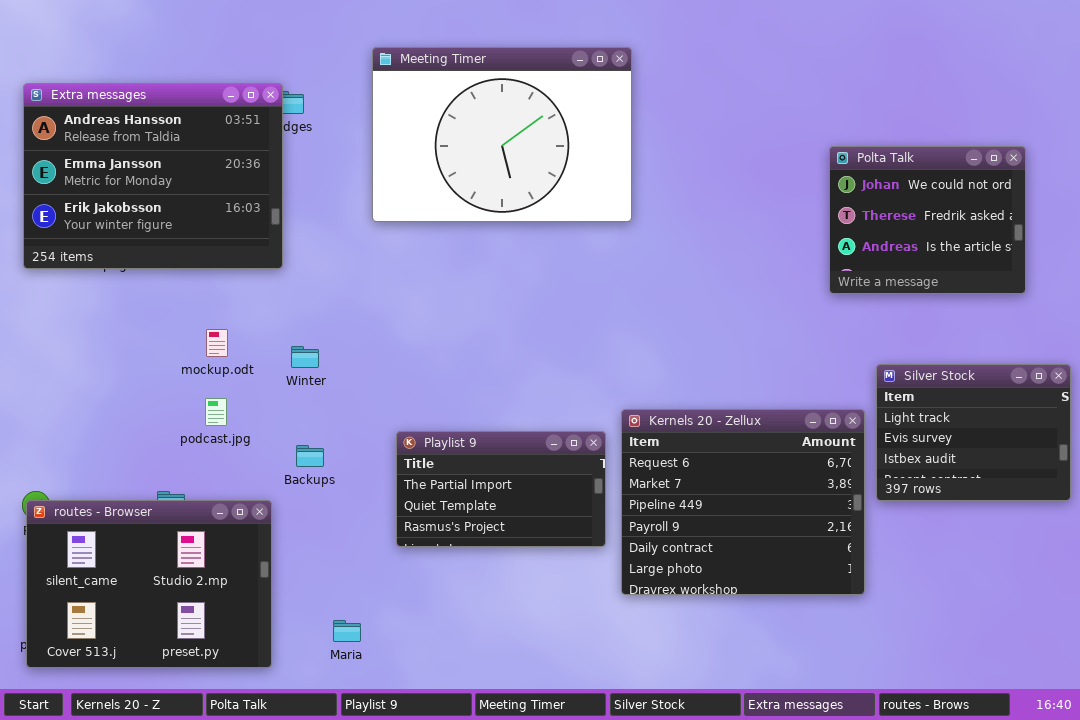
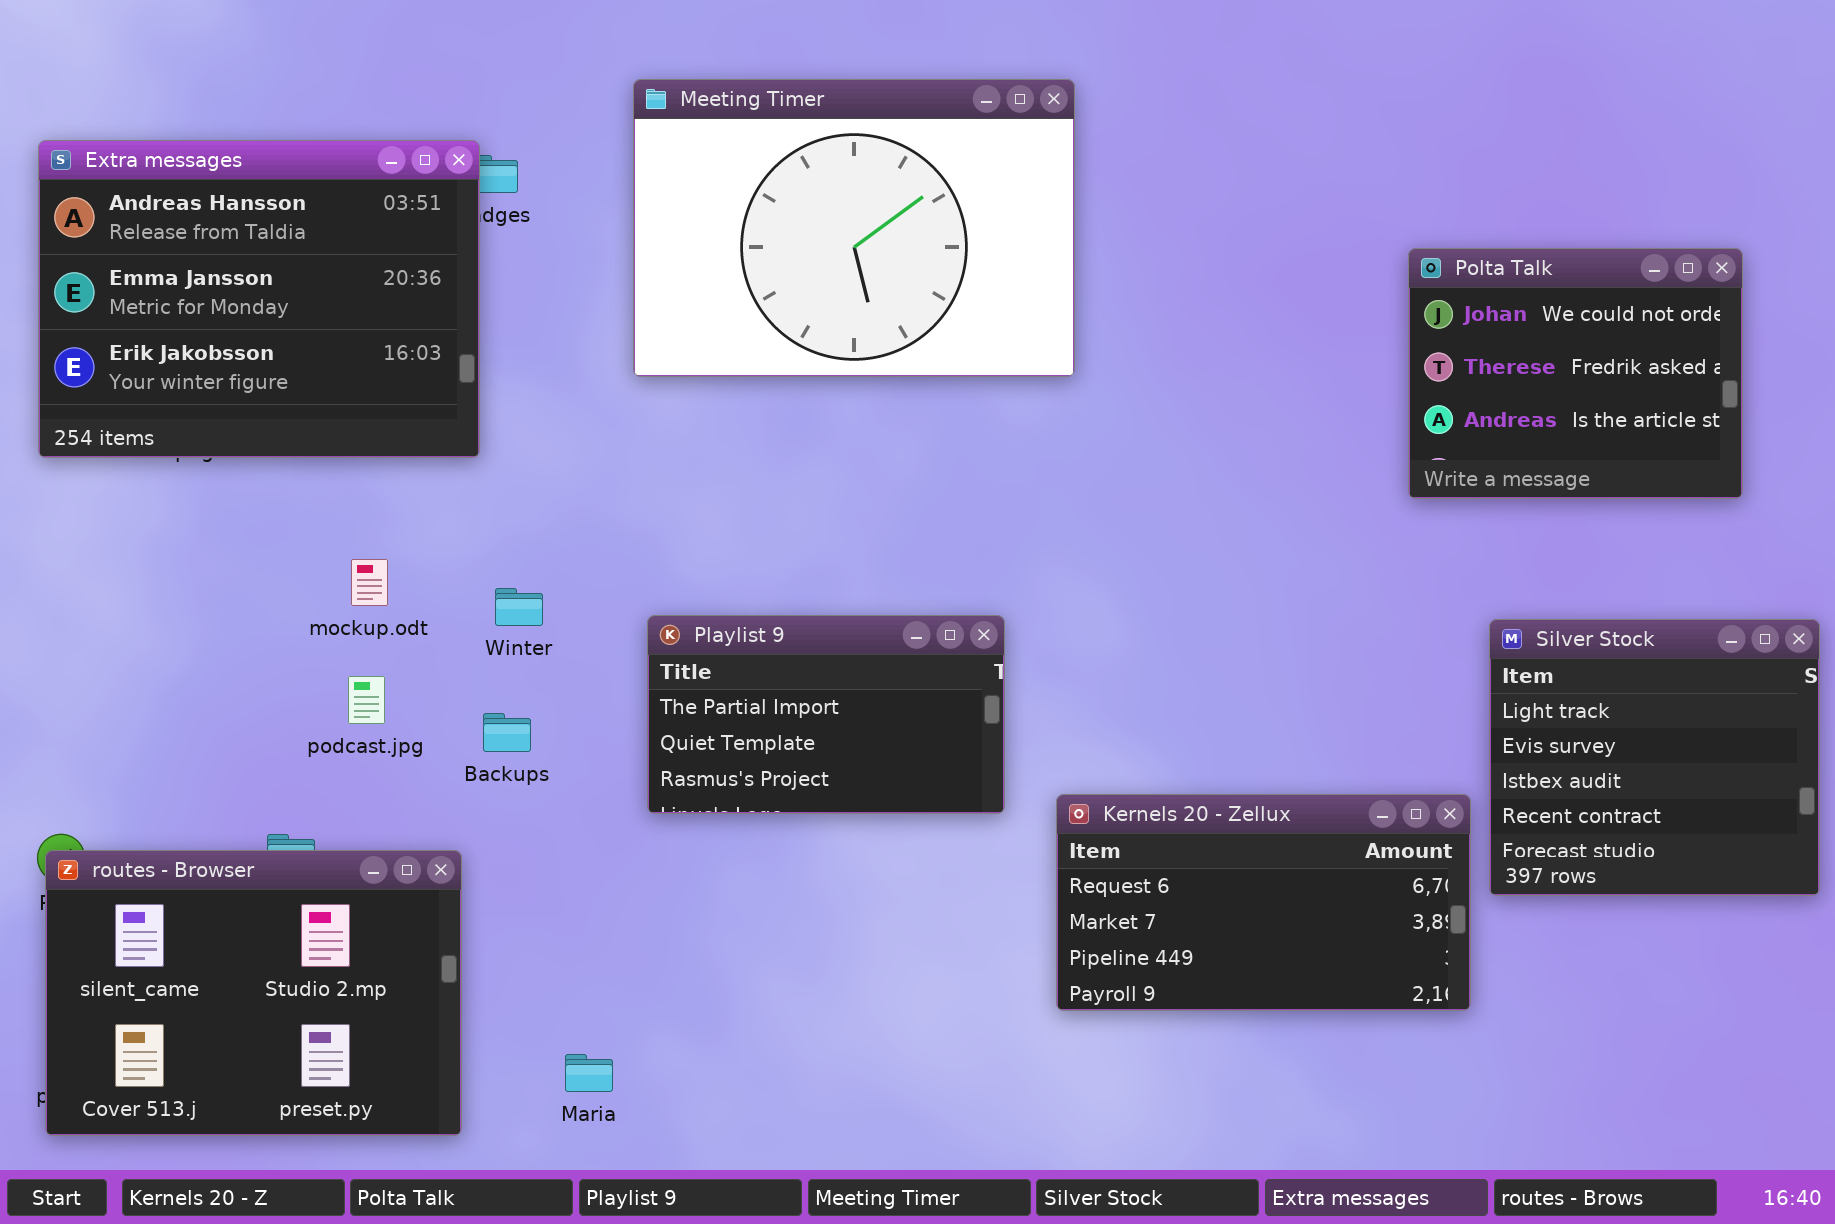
Silver Stock: [876,364,1071,501] -> [1489,619,1820,896], resized
Kernels 20 - Zellux: [621,409,865,595] -> [1056,794,1471,1011], resized
Playlist 9: [396,431,606,547] -> [647,615,1005,814], moved
Backups: [296,445,324,467] -> [483,713,531,752], moved

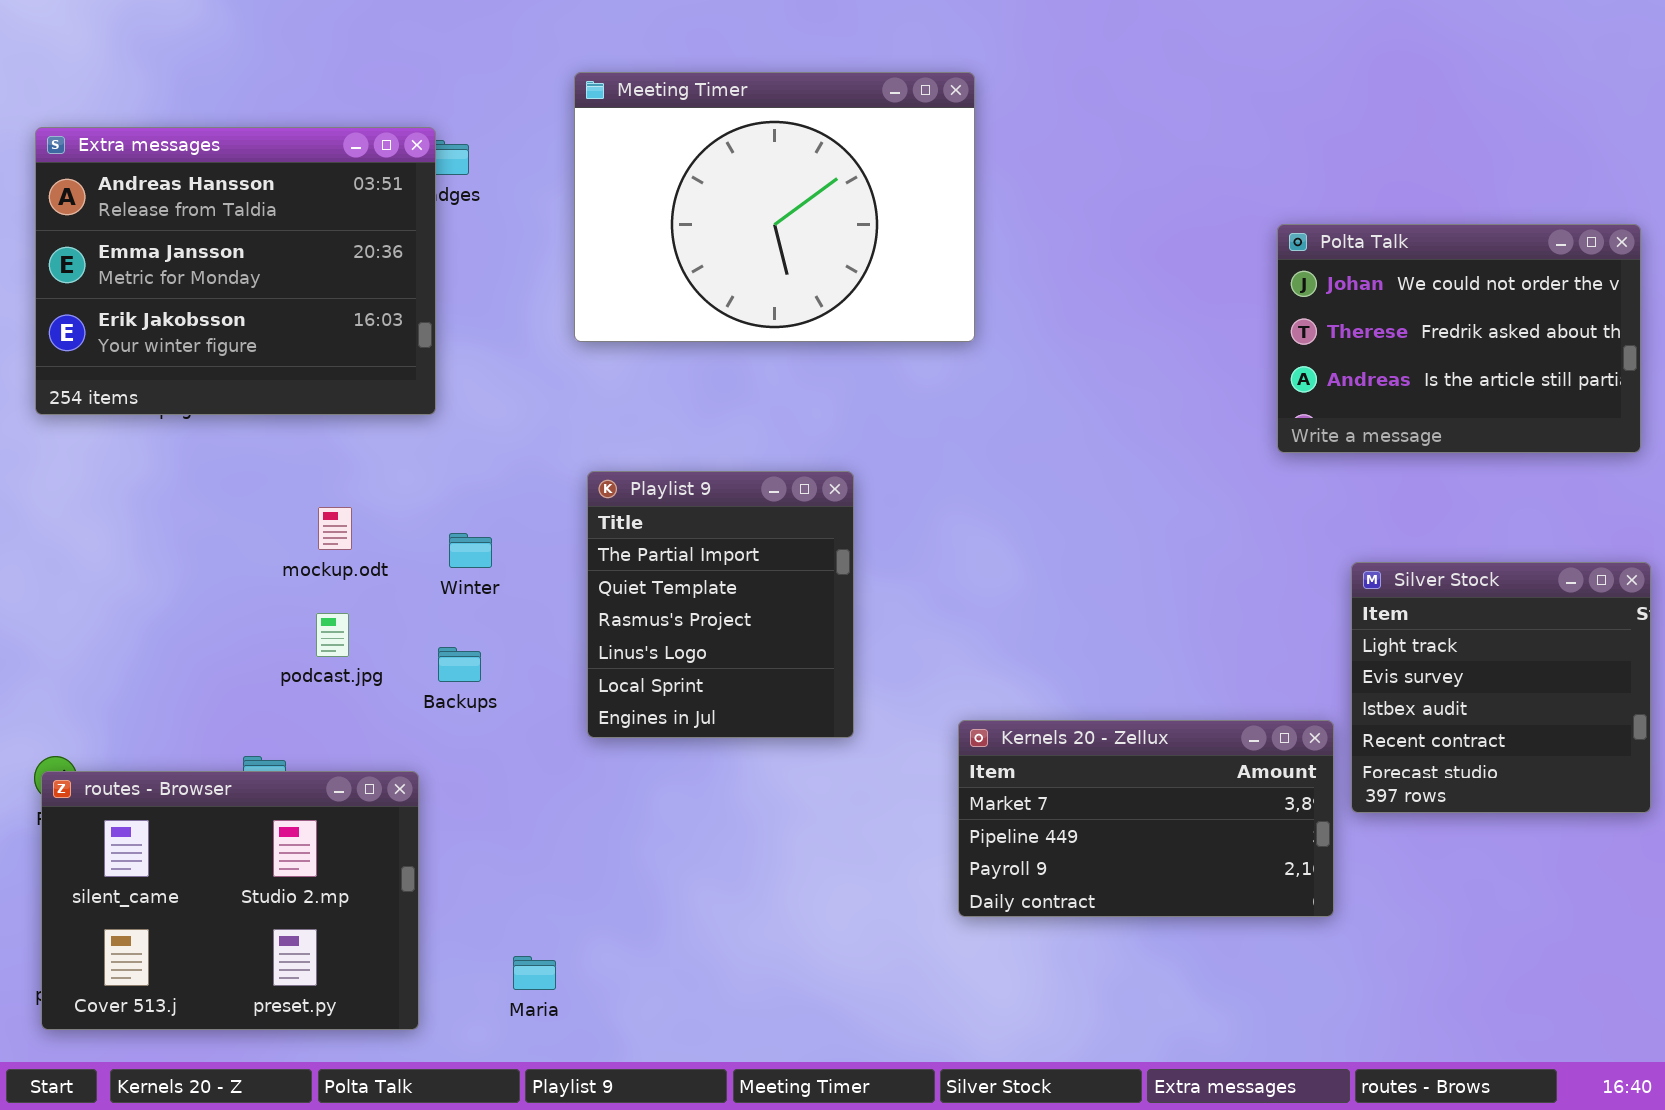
Polta Talk: [1408,248,1743,499] -> [1277,224,1641,453], resized
Playlist 9: [647,615,1005,814] -> [587,471,854,738], resized
Kernels 20 - Zellux: [1056,794,1471,1011] -> [958,720,1334,917], scrolled down 1 row

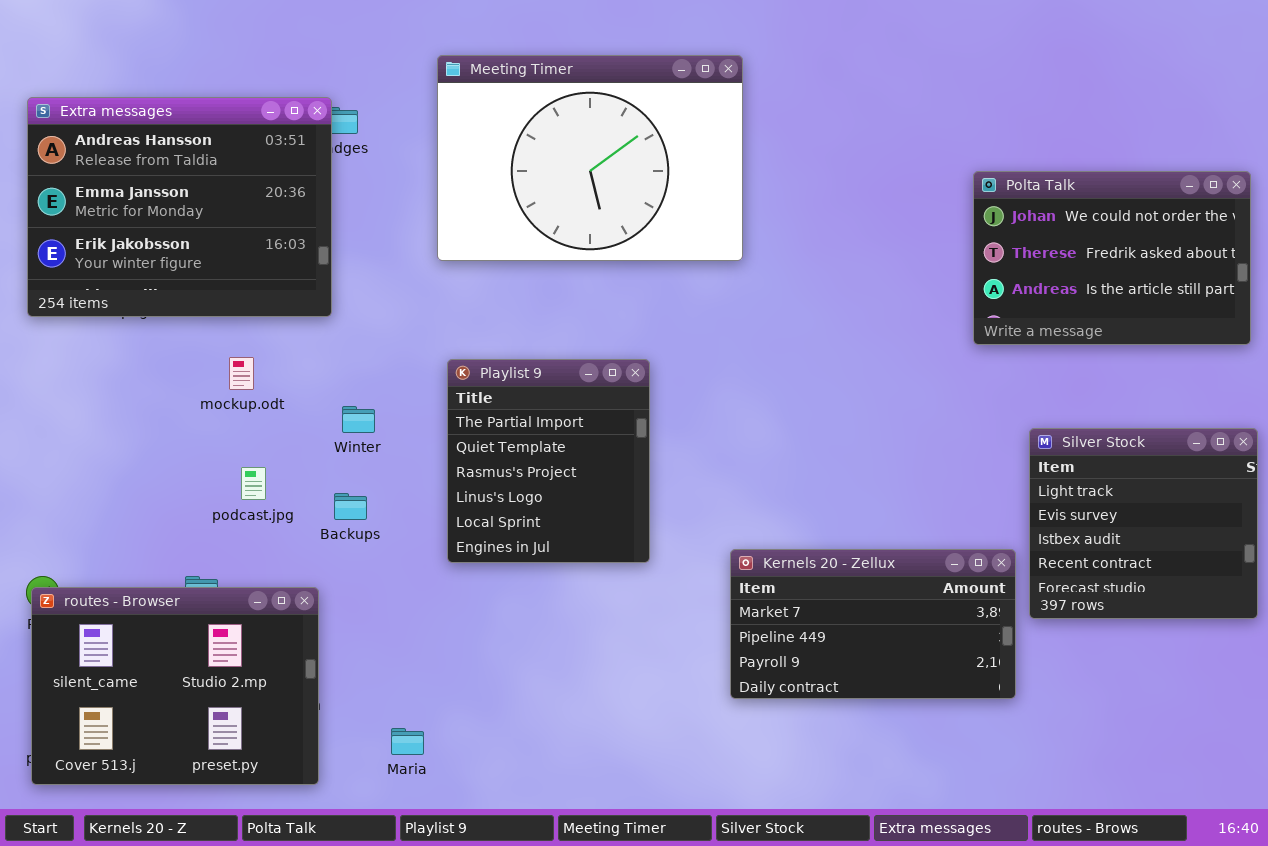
mockup.odt: [318,507,352,550] -> [229,357,254,390], moved

